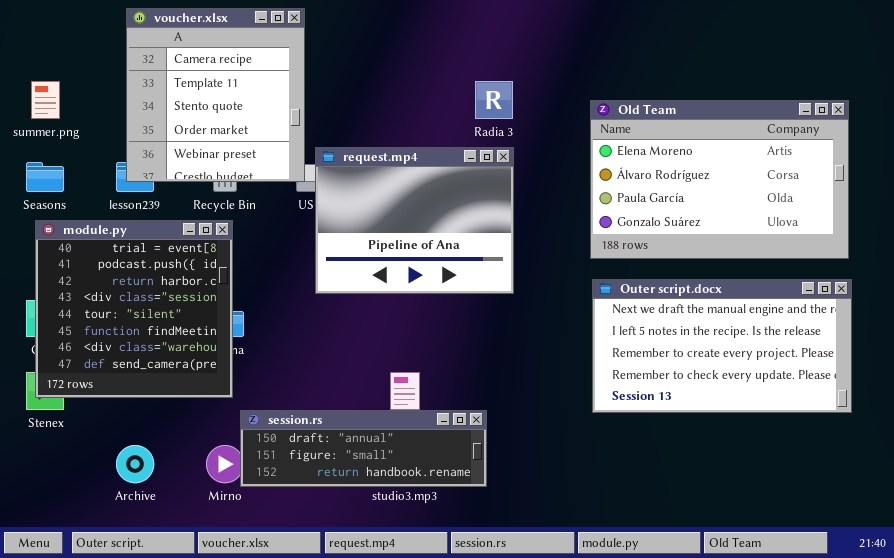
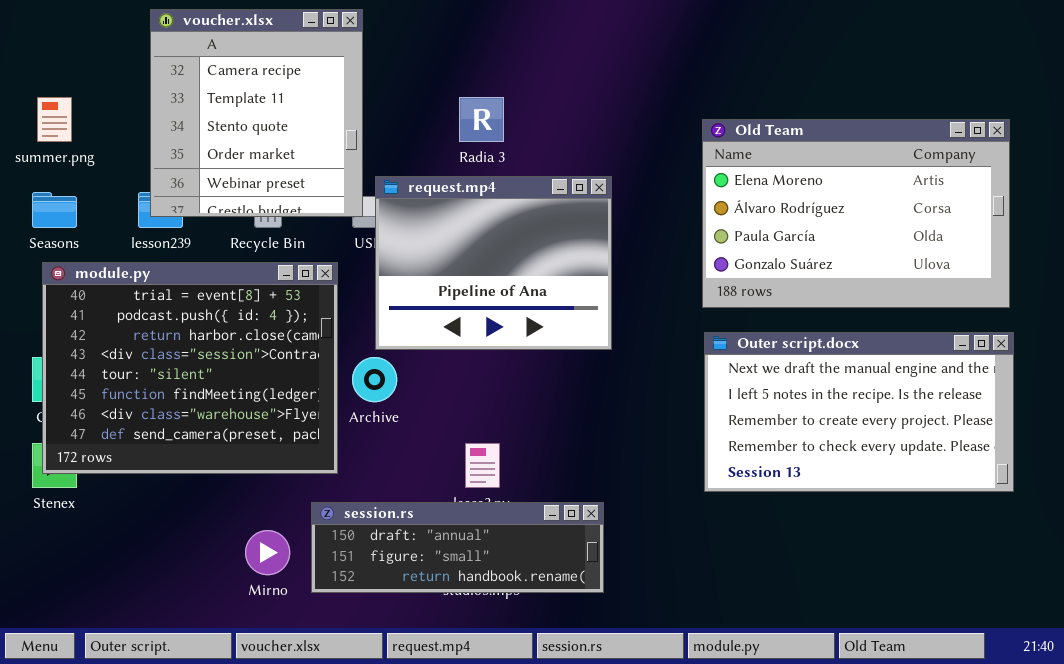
Radia 3: [475,81,513,119] -> [459,97,504,142], moved
module.py: [35,220,233,398] -> [42,262,338,474], resized
session.rs: [240,410,487,487] -> [311,502,604,593], moved
Archive: [116,445,154,483] -> [352,357,397,402], moved

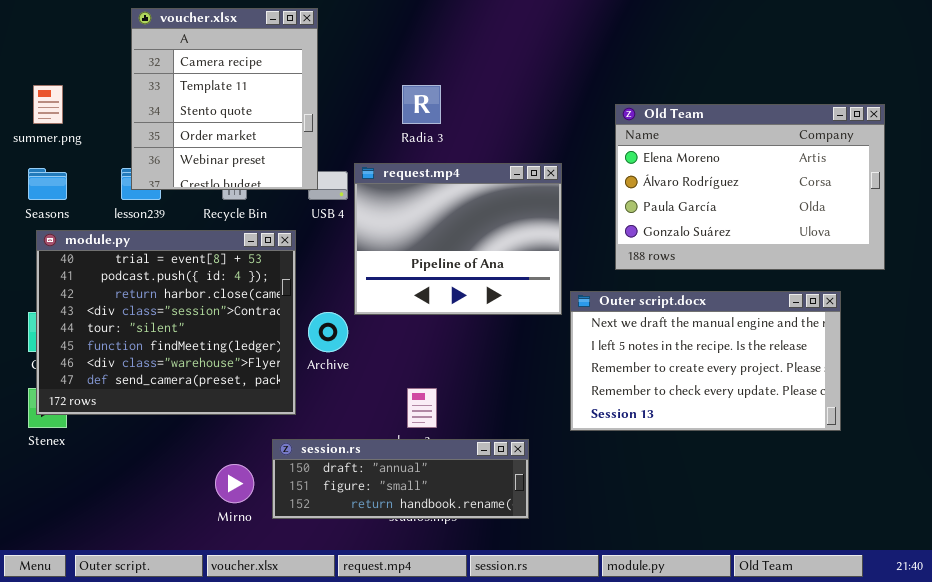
request.mp4: [375,176,612,350] -> [354,163,562,315], moved
Outer script.docx: [704,332,1014,492] -> [570,291,841,431], moved

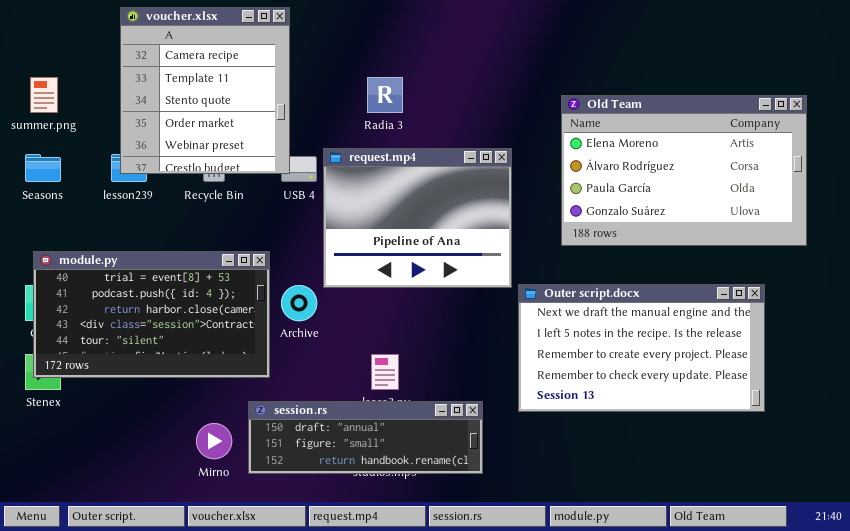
module.py: [36,230,296,415] -> [33,251,270,378], resized
Outer script.docx: [570,291,841,431] -> [518,284,765,412], moved

